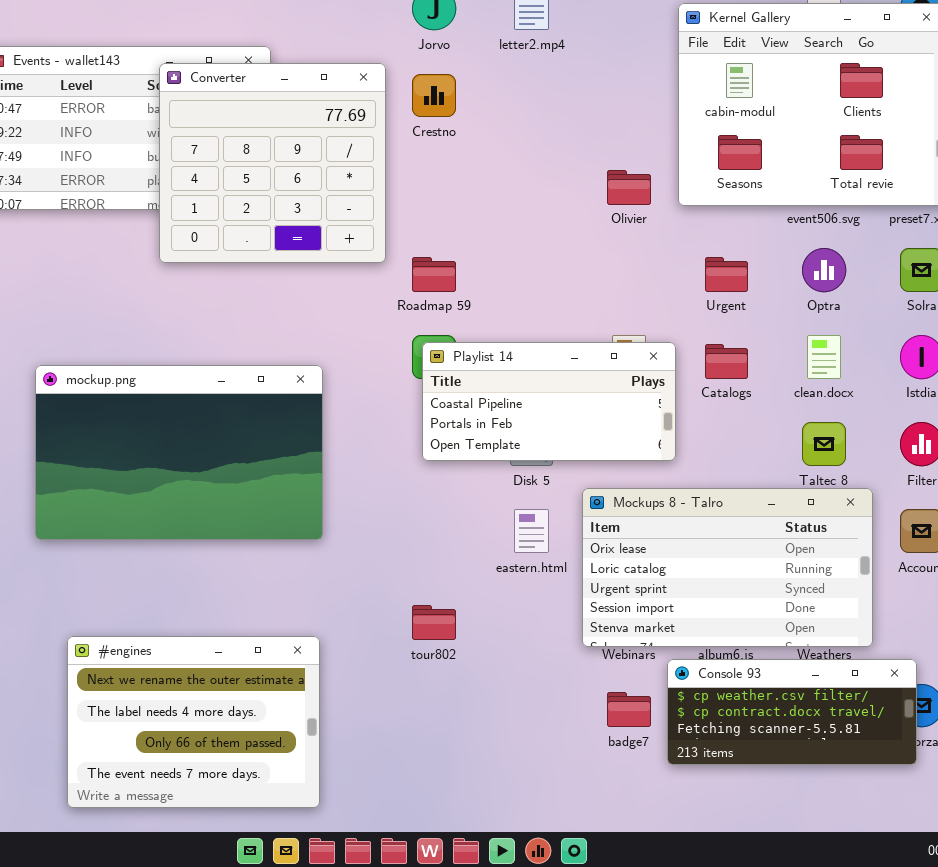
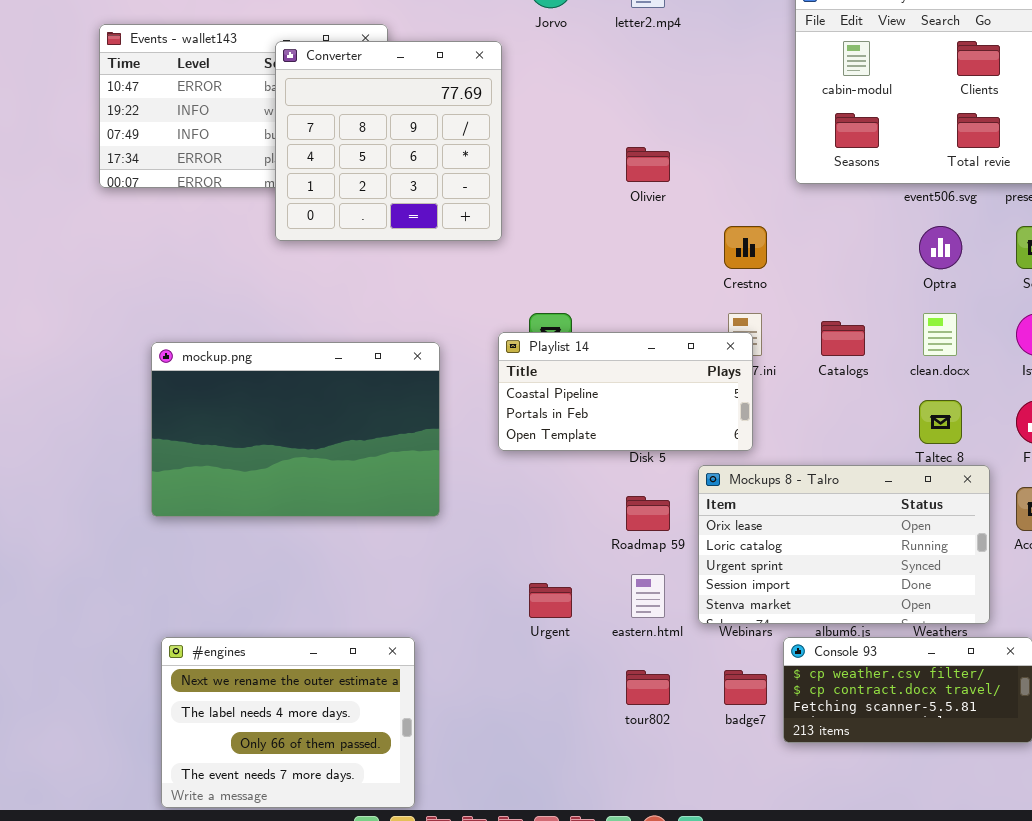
Crestno: [412,74,456,117] -> [724,226,767,269], moved
Olivier: [607,170,651,205] -> [626,147,670,182], moved
Roadmap 59: [412,257,456,292] -> [626,496,670,531], moved
Urgent: [705,257,748,292] -> [529,583,572,618], moved
Playlist 14: [422,342,676,461] -> [498,332,753,451], moved
eastern.html: [514,509,549,553] -> [631,574,665,618], moved
tour802: [412,605,456,640] -> [626,670,670,705], moved
#engines: [67,636,320,808] -> [161,637,415,808], moved

